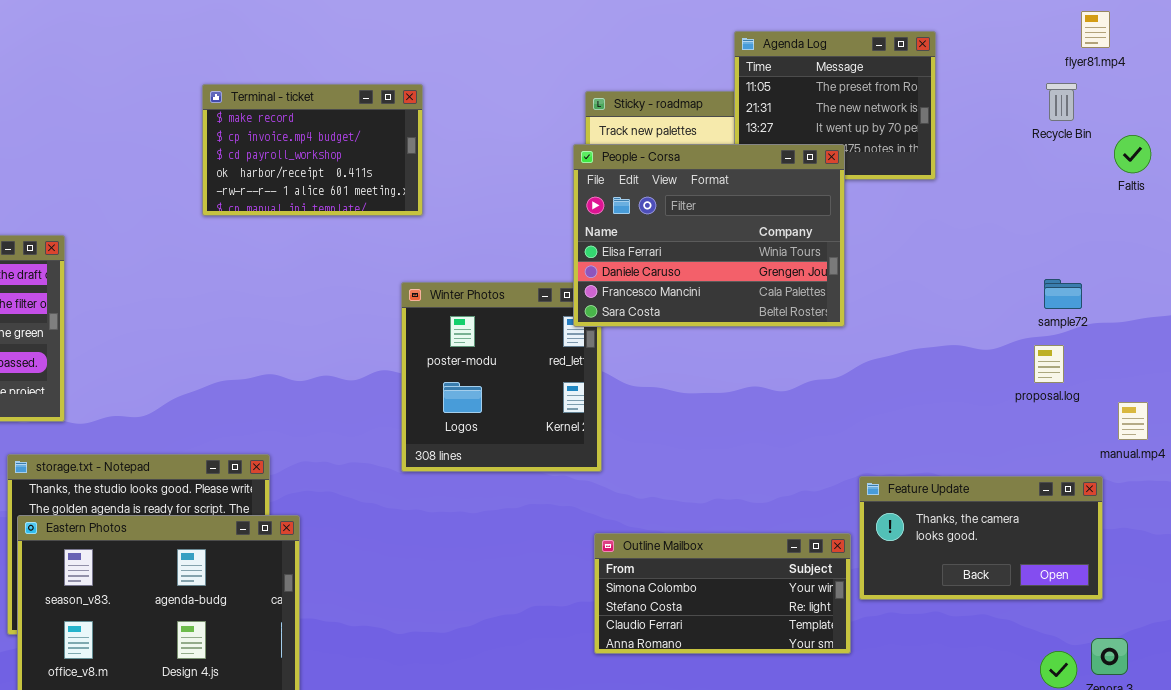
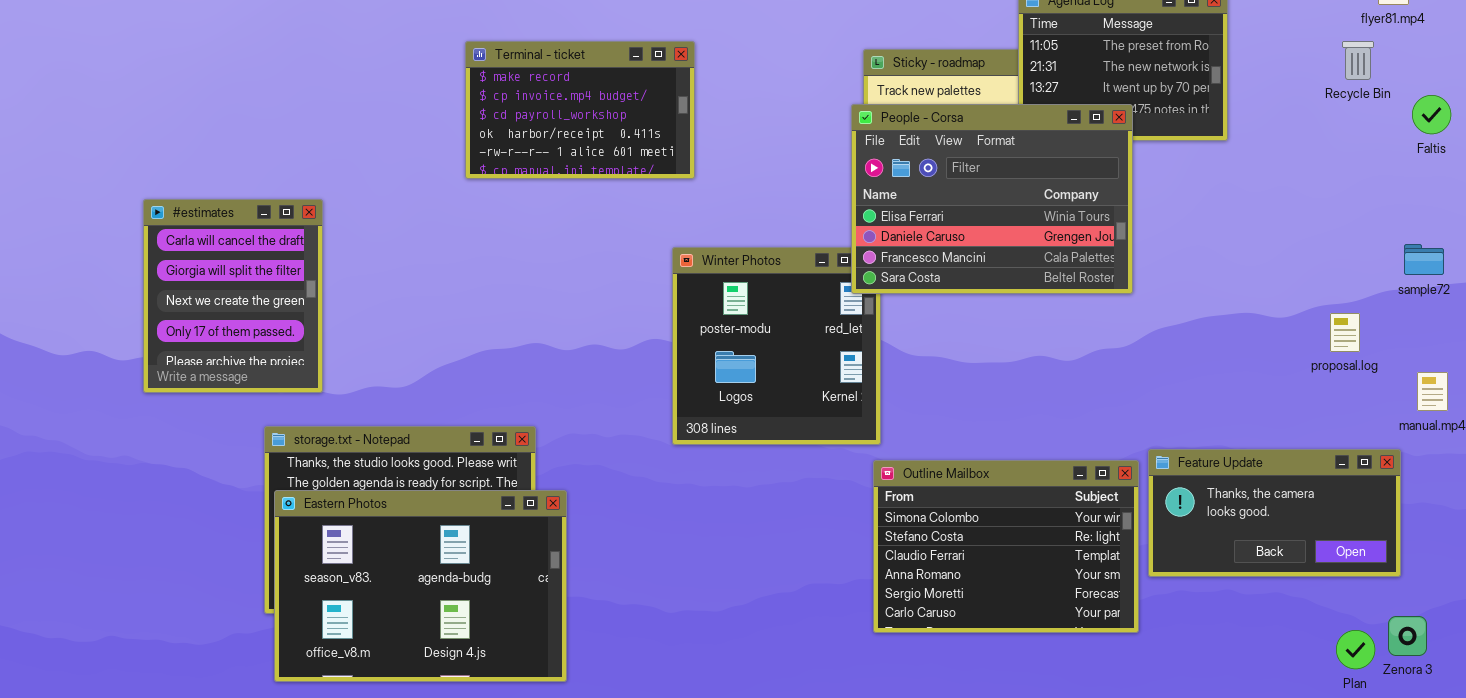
sample72: [1044,279,1082,309] -> [1404,244,1444,275], moved
Outline Mailbox: [594,533,851,654] -> [873,460,1139,633], resized

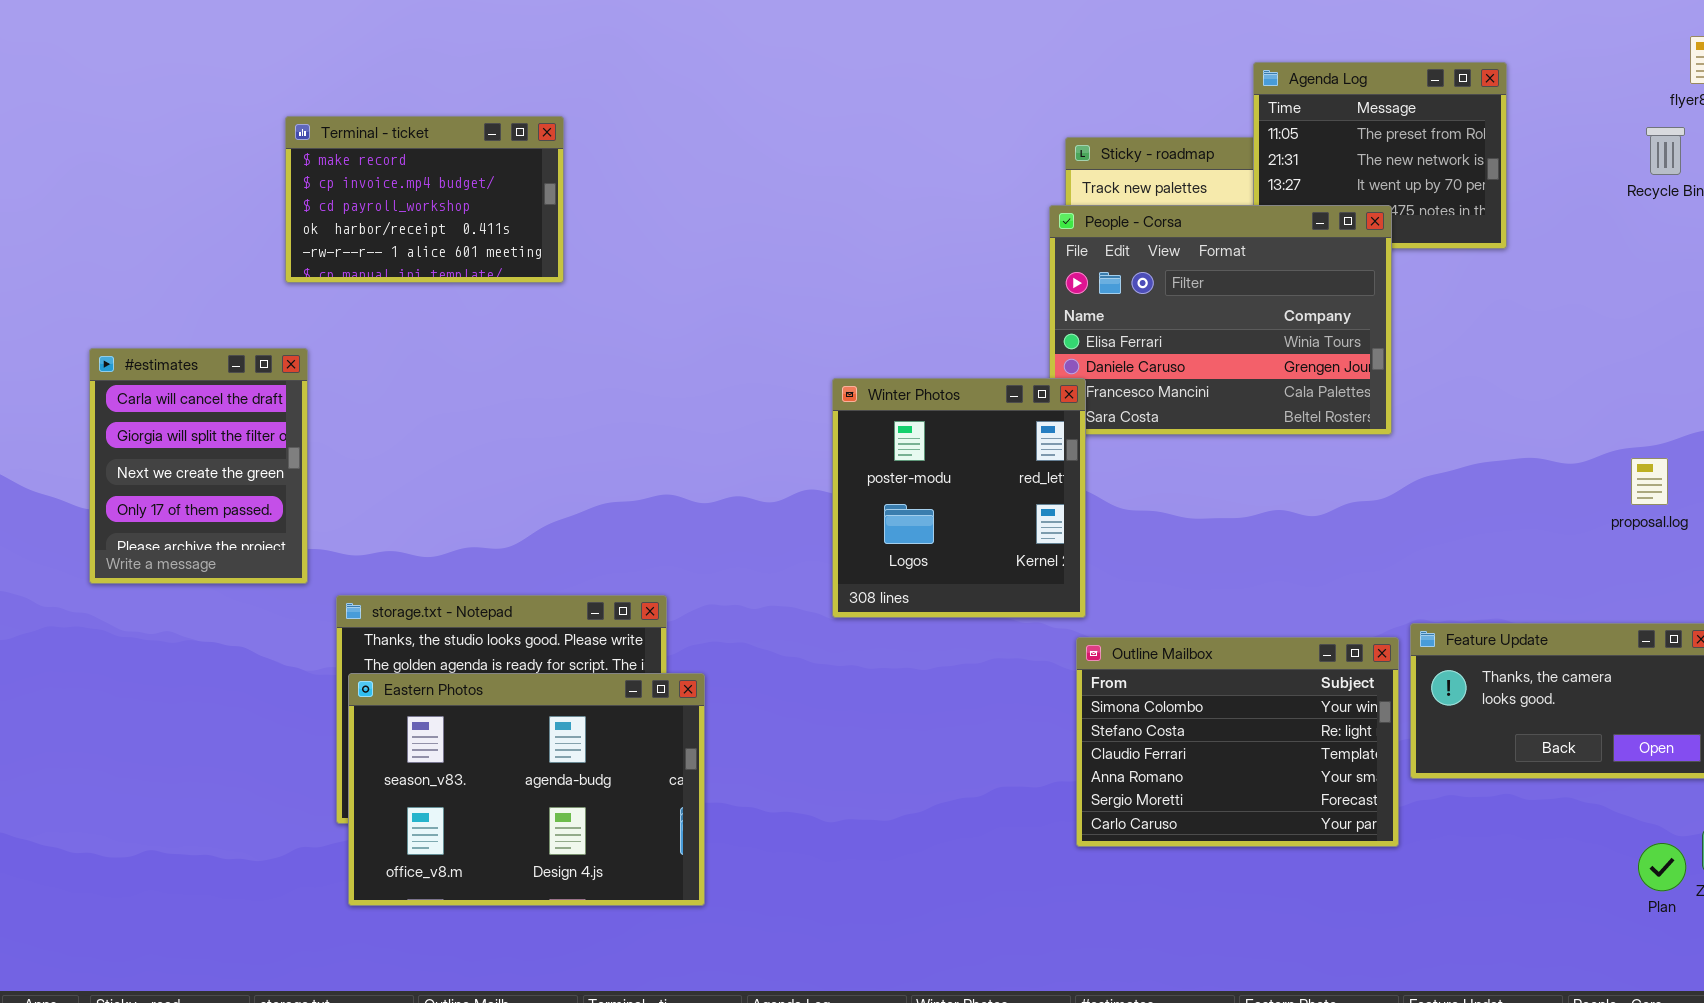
Terminal - ticket: [465,41,695,179] -> [285,116,564,283], moved
#estimates: [143,199,323,393] -> [89,348,308,584], moved
Winter Photos: [672,247,881,445] -> [832,378,1086,618], raised

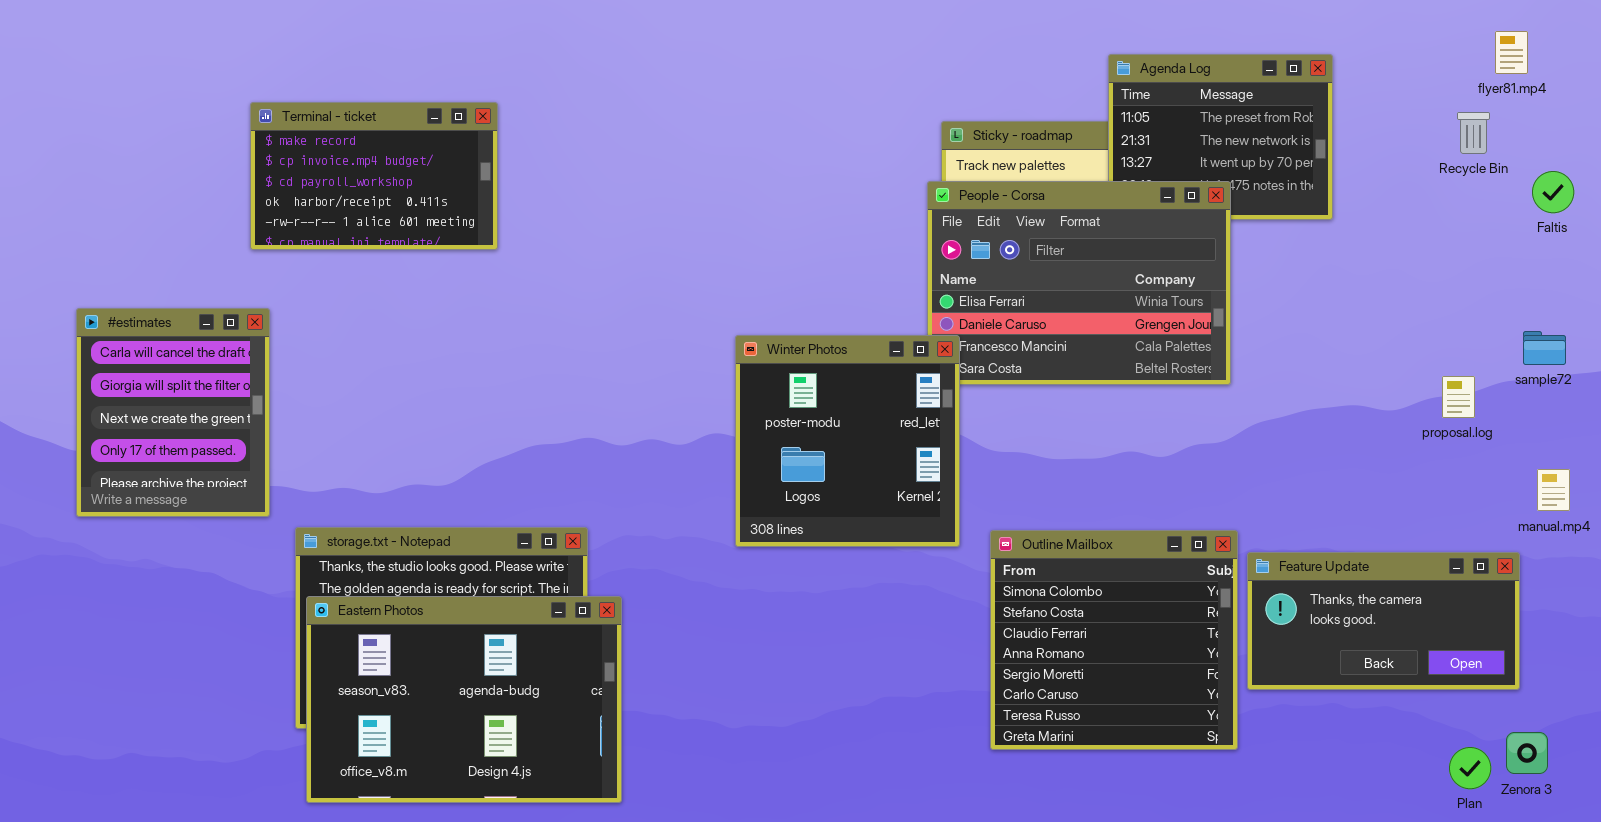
proposal.log: [1631,458,1668,505] -> [1442,376,1475,418], moved
Outline Mailbox: [1076,637,1399,847] -> [990,530,1238,750], resized

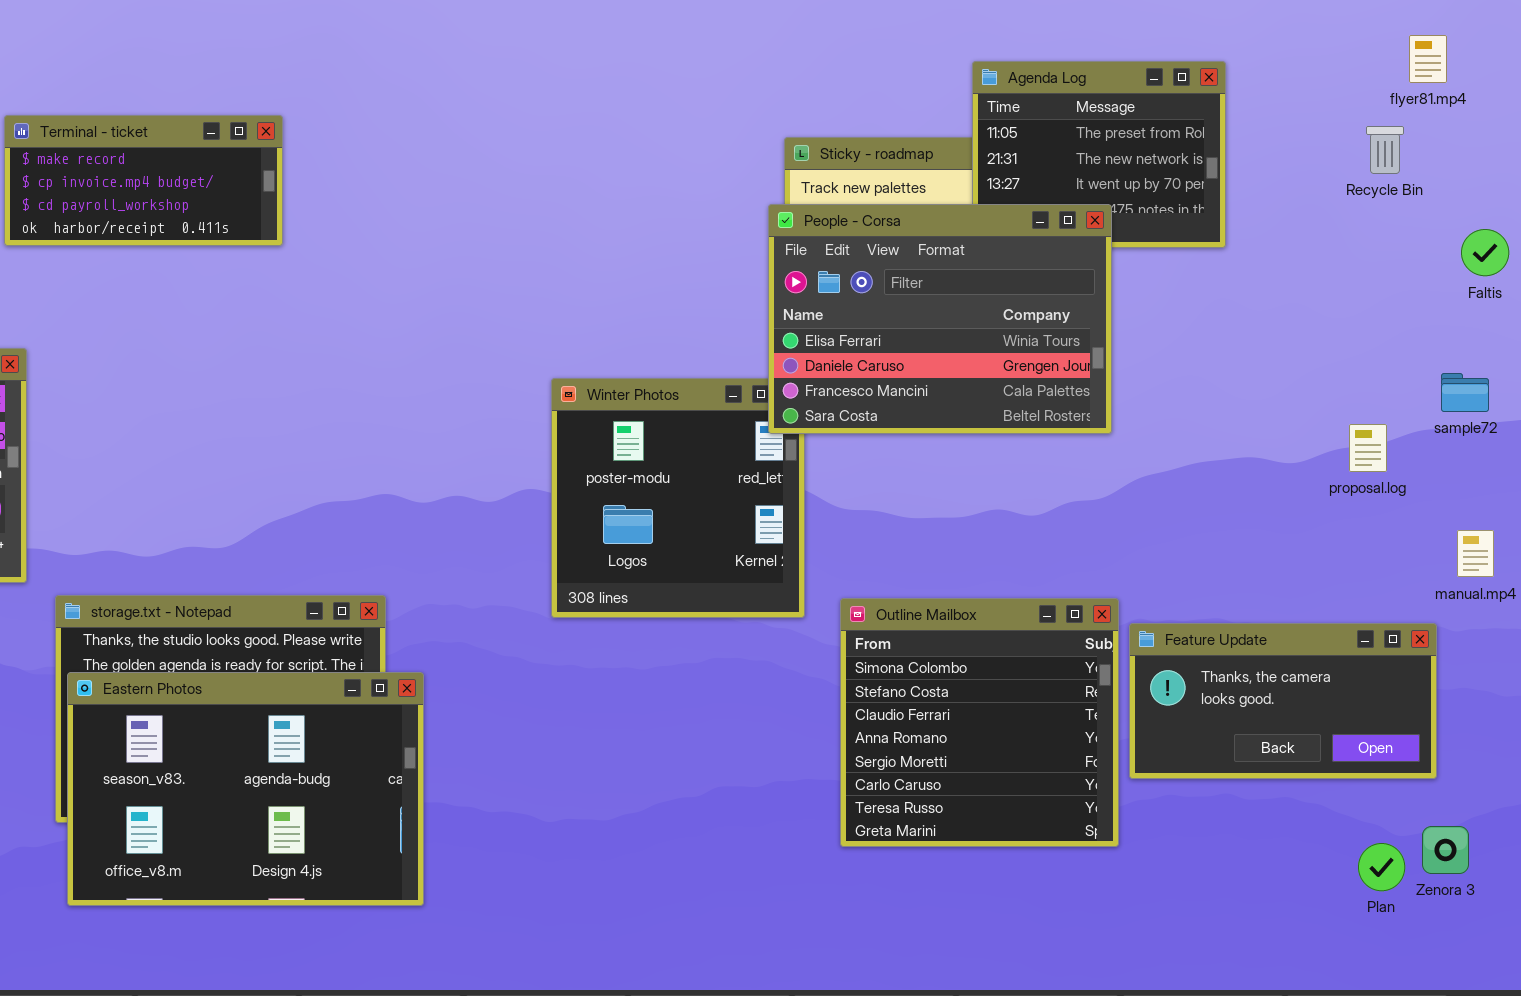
Terminal - ticket: [250,102,498,250] -> [4,115,283,246], resized
Faltis: [1532,171,1574,213] -> [1461,229,1509,276], moved
People - Corsa: [927,181,1231,385] -> [768,204,1112,434], raised

